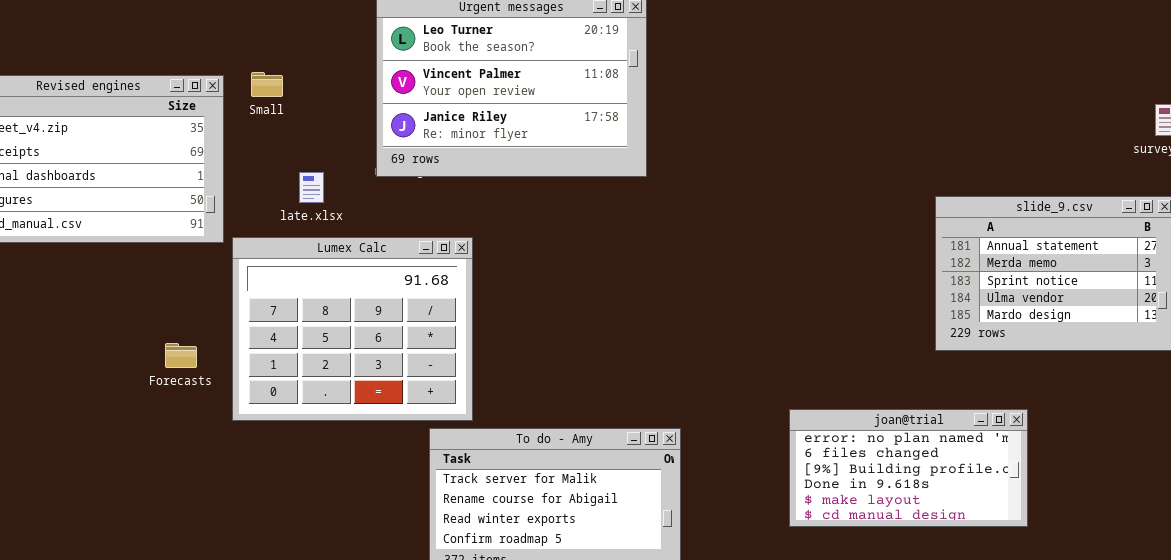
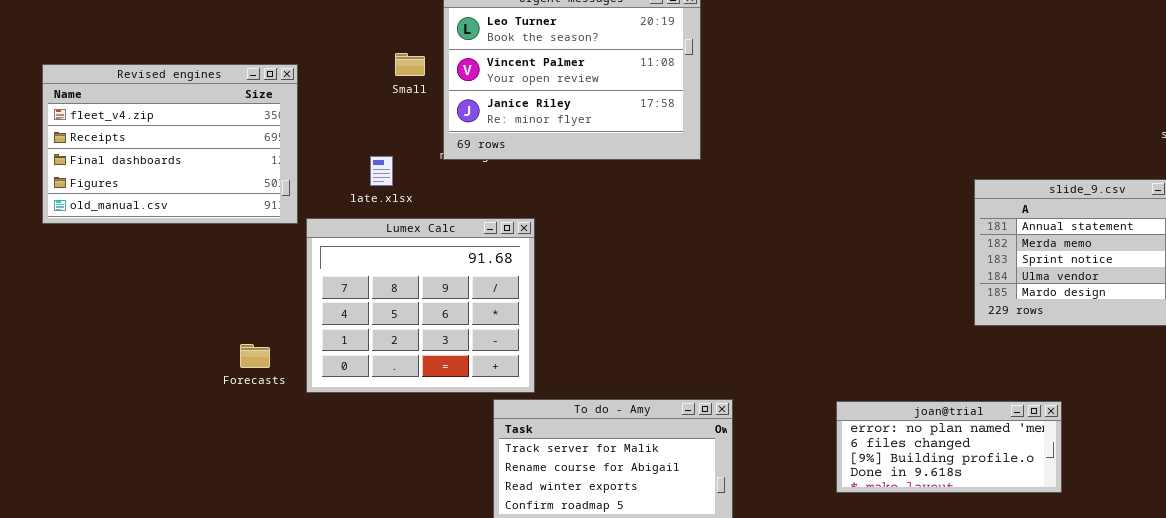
Small: [251,72,283,97] -> [395,53,425,76], moved
Forecasts: [165,343,197,368] -> [240,344,270,368], moved
joan@trial: [789,409,1028,527] -> [836,401,1062,493], resized

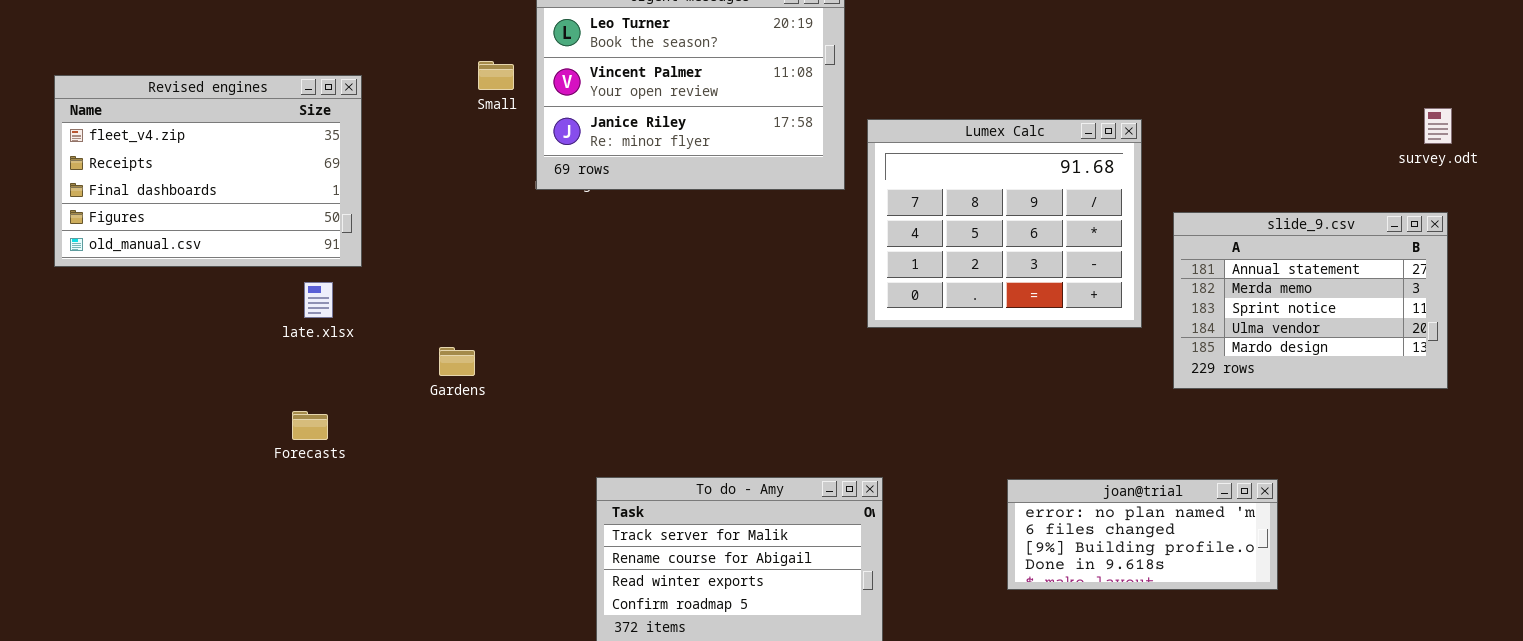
late.xlsx: [370,156,393,186] -> [304,282,333,318], moved
Lumex Calc: [306,218,535,393] -> [867,119,1142,328], moved

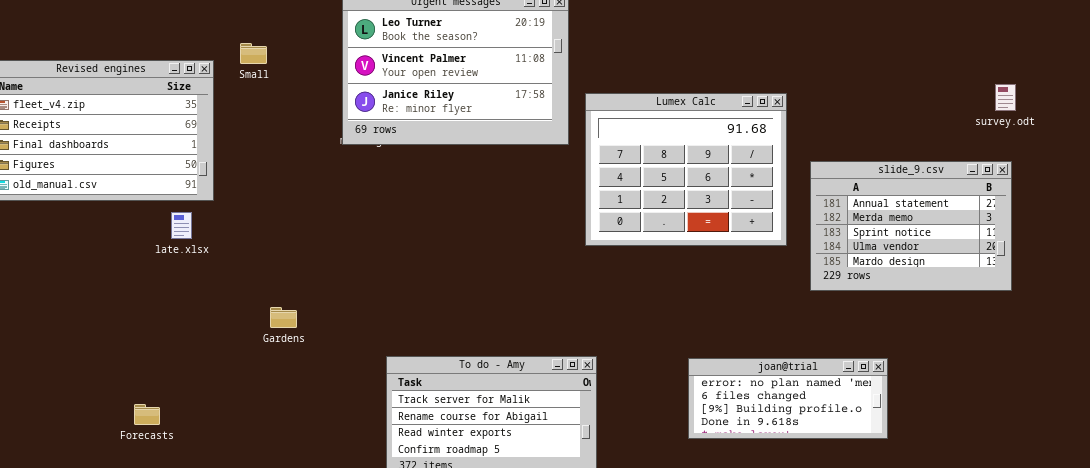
Small: [478,61,514,90] -> [240,43,267,64], moved
Gardens: [439,347,475,376] -> [270,307,297,328], moved
Forecasts: [292,411,328,440] -> [134,404,160,425], moved

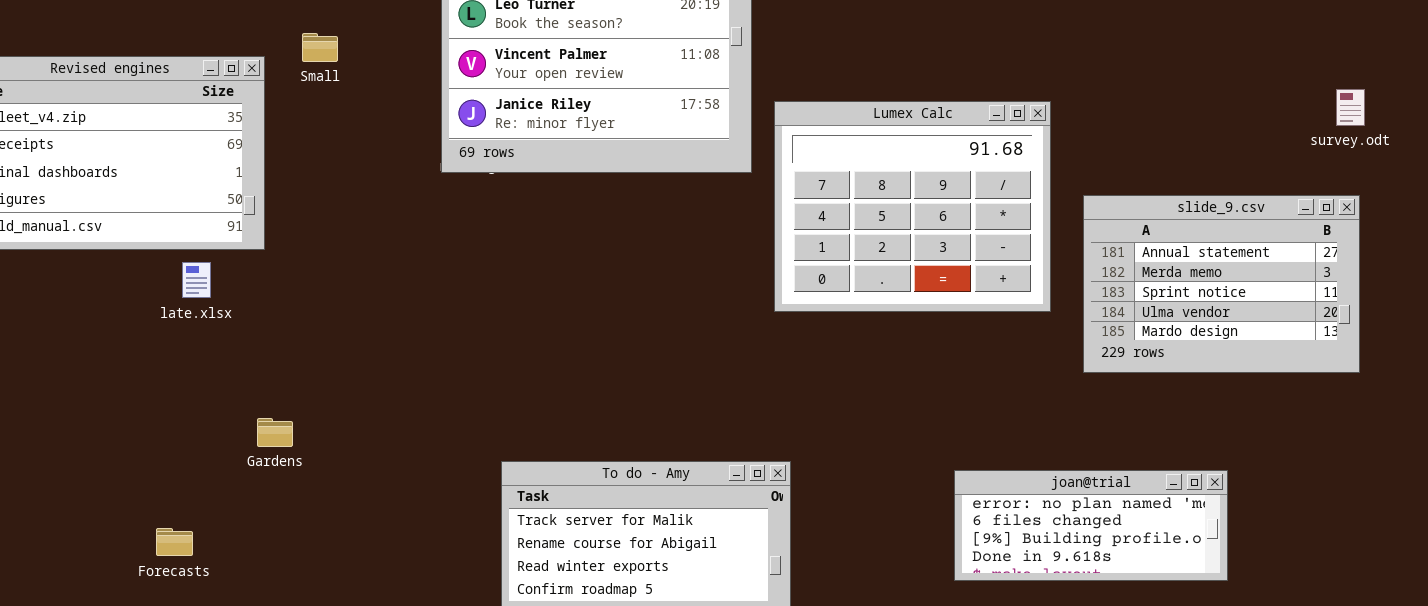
late.xlsx: [171,212,192,239] -> [182,262,211,298], moved
Gardens: [270,307,297,328] -> [257,418,293,447], moved
joan@trial: [688,358,888,439] -> [954,470,1228,581], moved

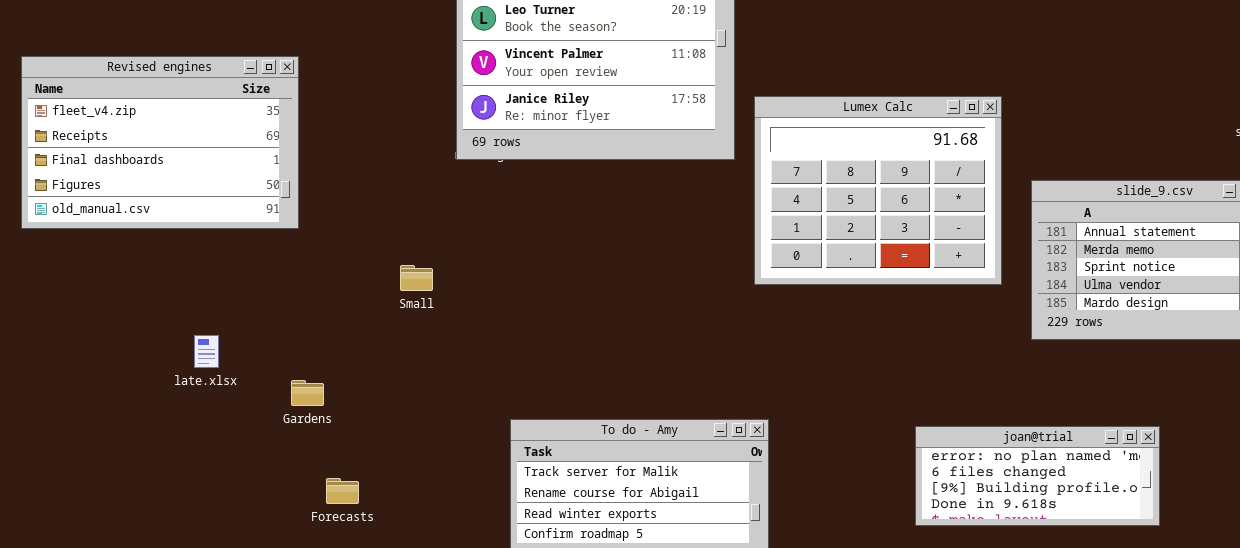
Small: [302,33,338,62] -> [400,265,433,291], moved
late.xlsx: [182,262,211,298] -> [194,335,219,368], moved
Forecasts: [156,528,193,556] -> [326,478,359,504], moved

